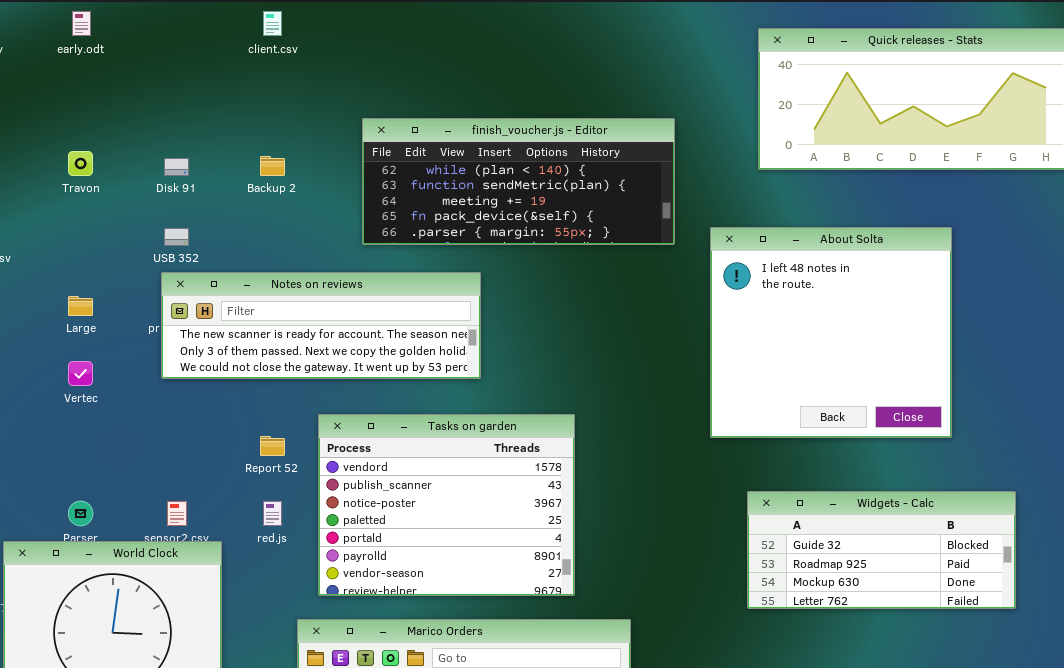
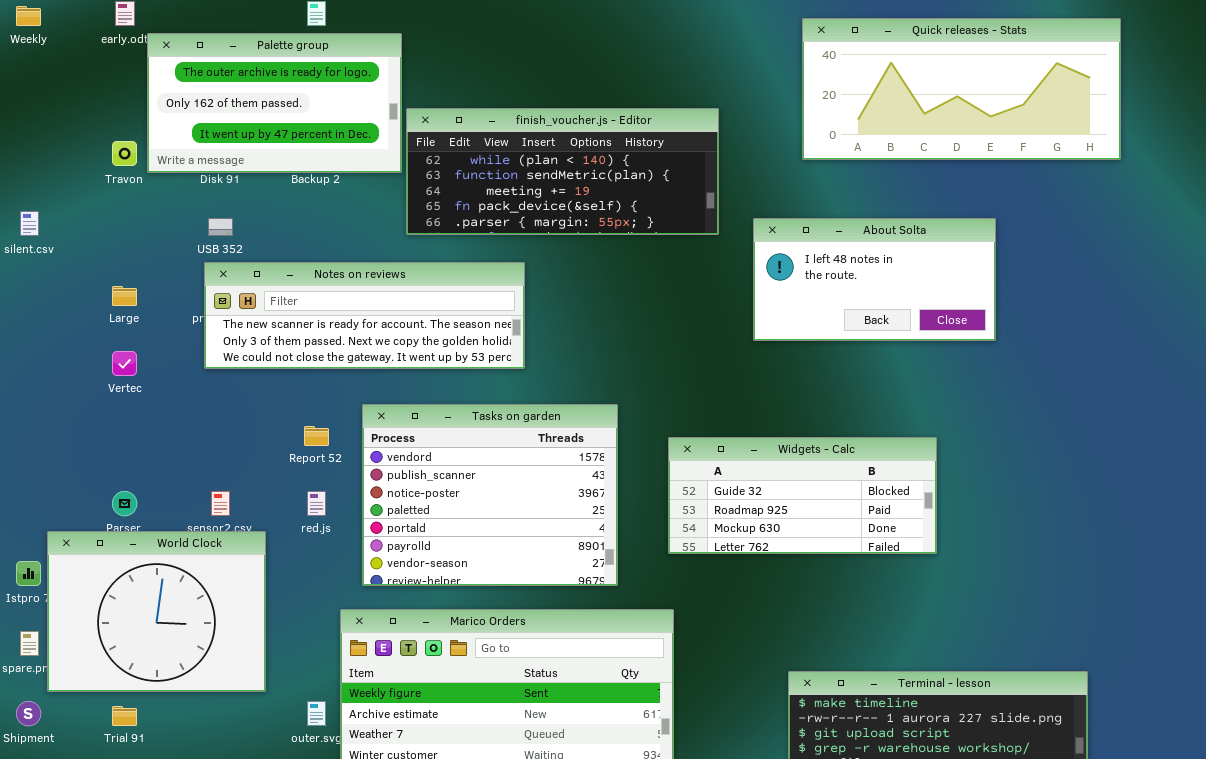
Palette group: none -> [147,33,402,173], opened
About Solta: [710,227,952,438] -> [753,218,996,341], resized
Widgets - Calc: [747,491,1016,609] -> [668,437,937,554], moved

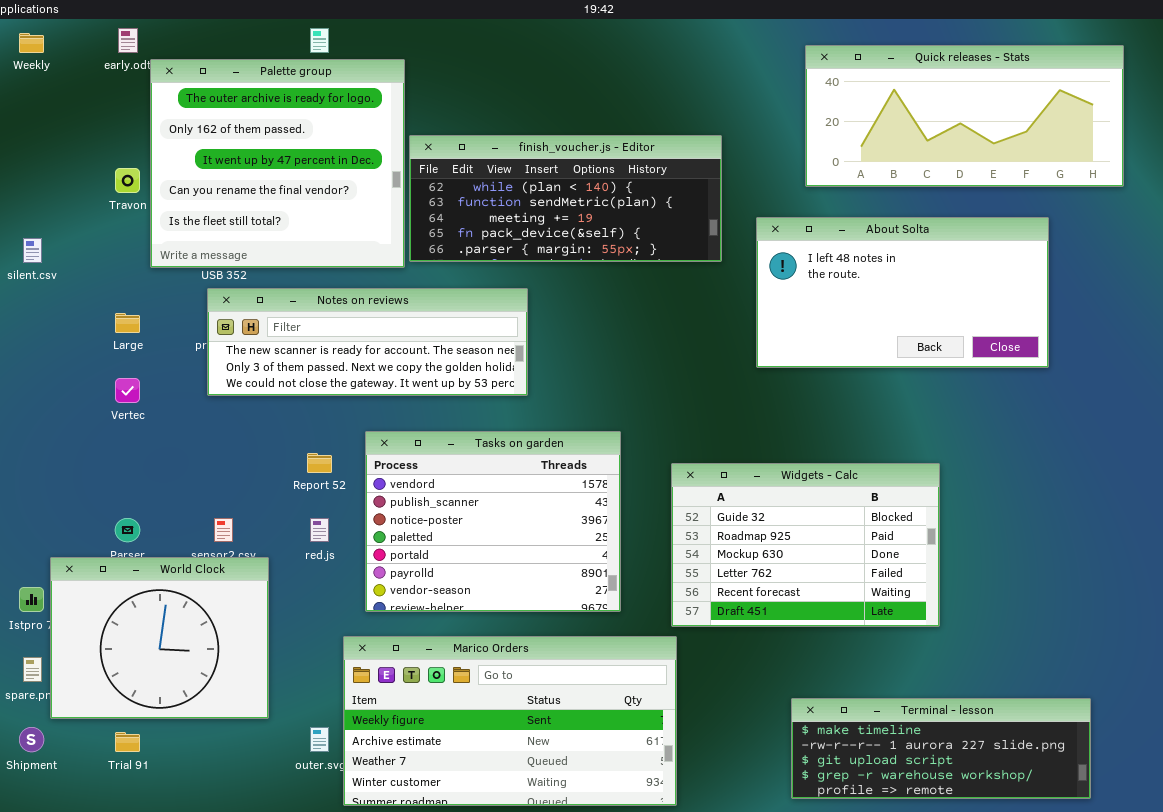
Palette group: [147,33,402,173] -> [150,59,405,268], resized
About Solta: [753,218,996,341] -> [756,217,1049,368], resized
Widgets - Calc: [668,437,937,554] -> [671,463,940,627], resized

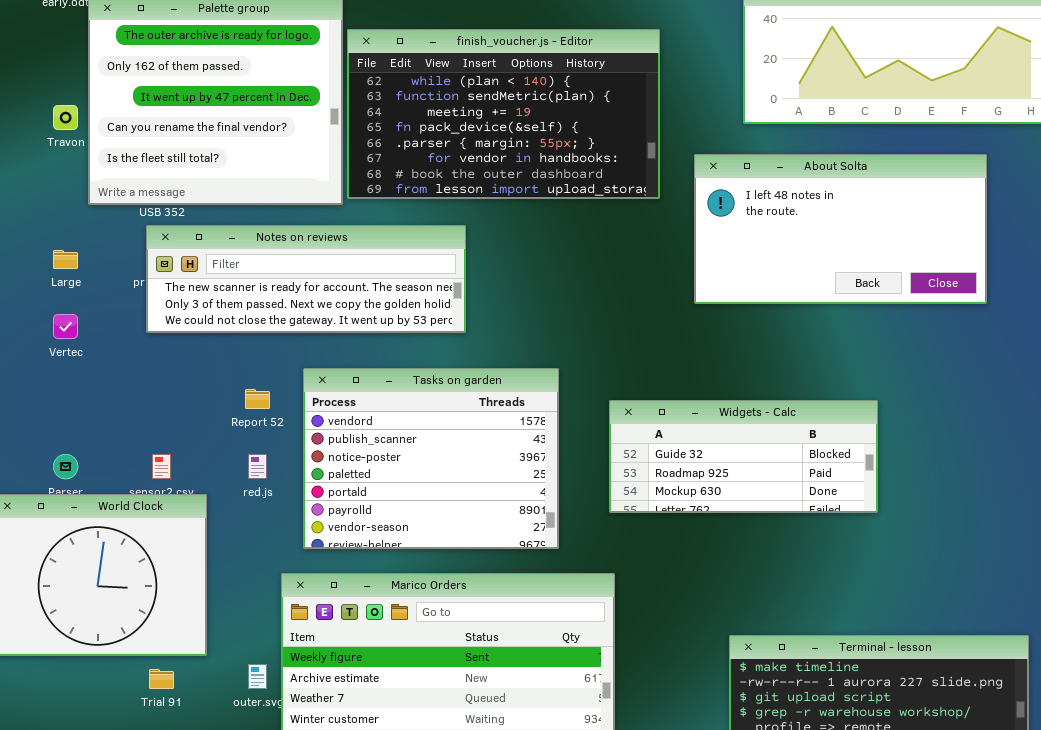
finish_voucher.js - Editor: [409,135,722,262] -> [347,29,660,199], resized
Widgets - Calc: [671,463,940,627] -> [609,400,878,513], resized
Trial 91: [115,732,140,752] -> [149,669,174,689], moved

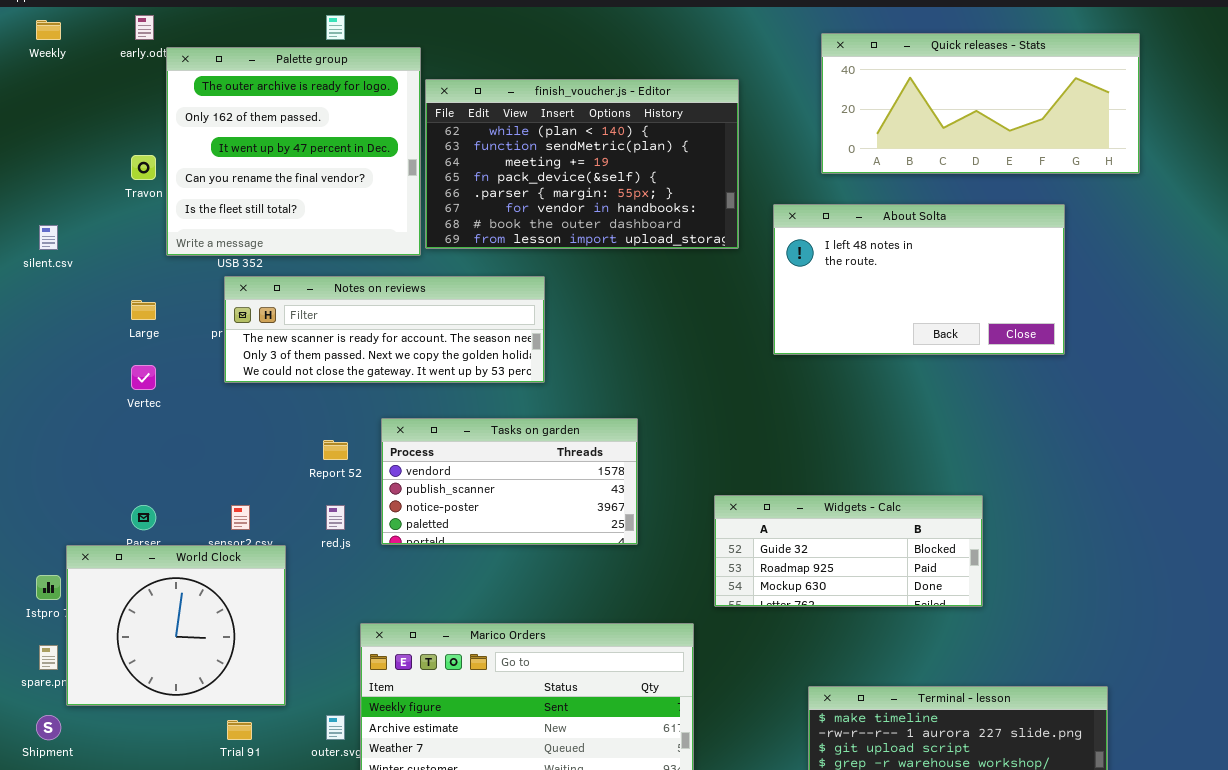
Tasks on garden: [303,368,559,549] -> [381,418,638,545], resized
Widgets - Calc: [609,400,878,513] -> [714,495,983,607], moved

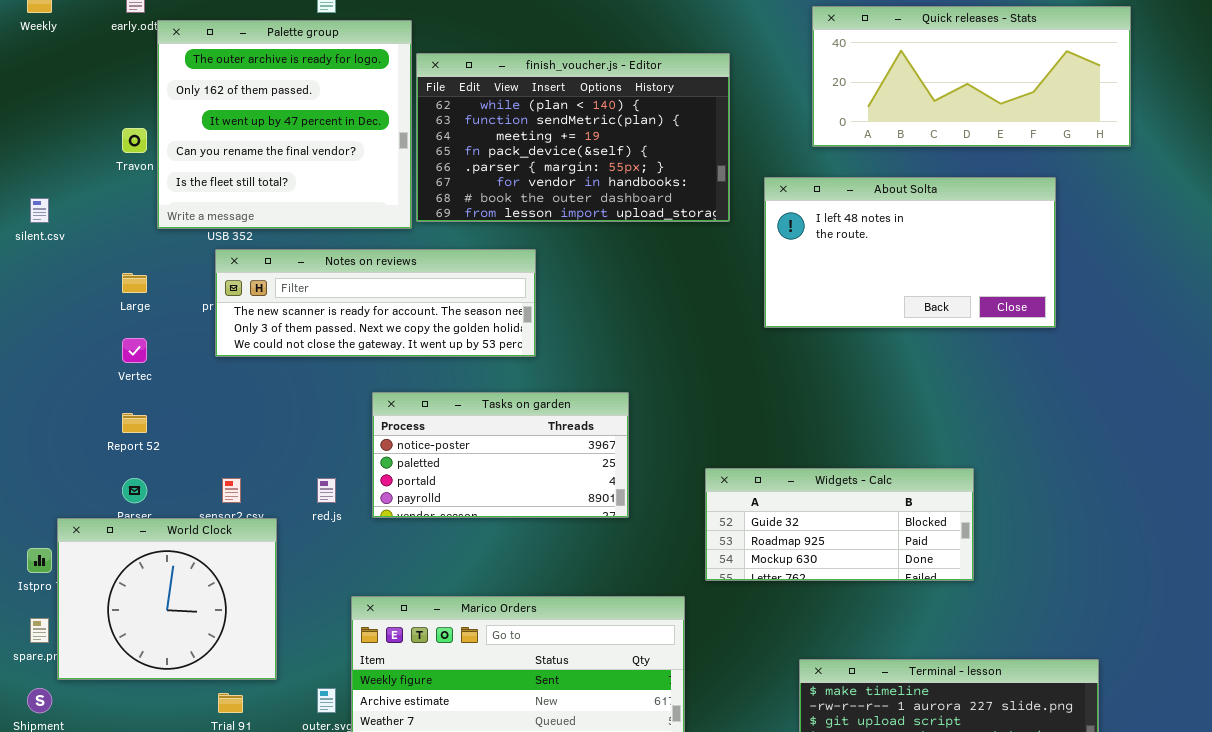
Tasks on garden: [381,418,638,545] -> [372,392,629,518], scrolled down 2 rows
Report 52: [323,440,348,460] -> [122,413,147,433], moved

